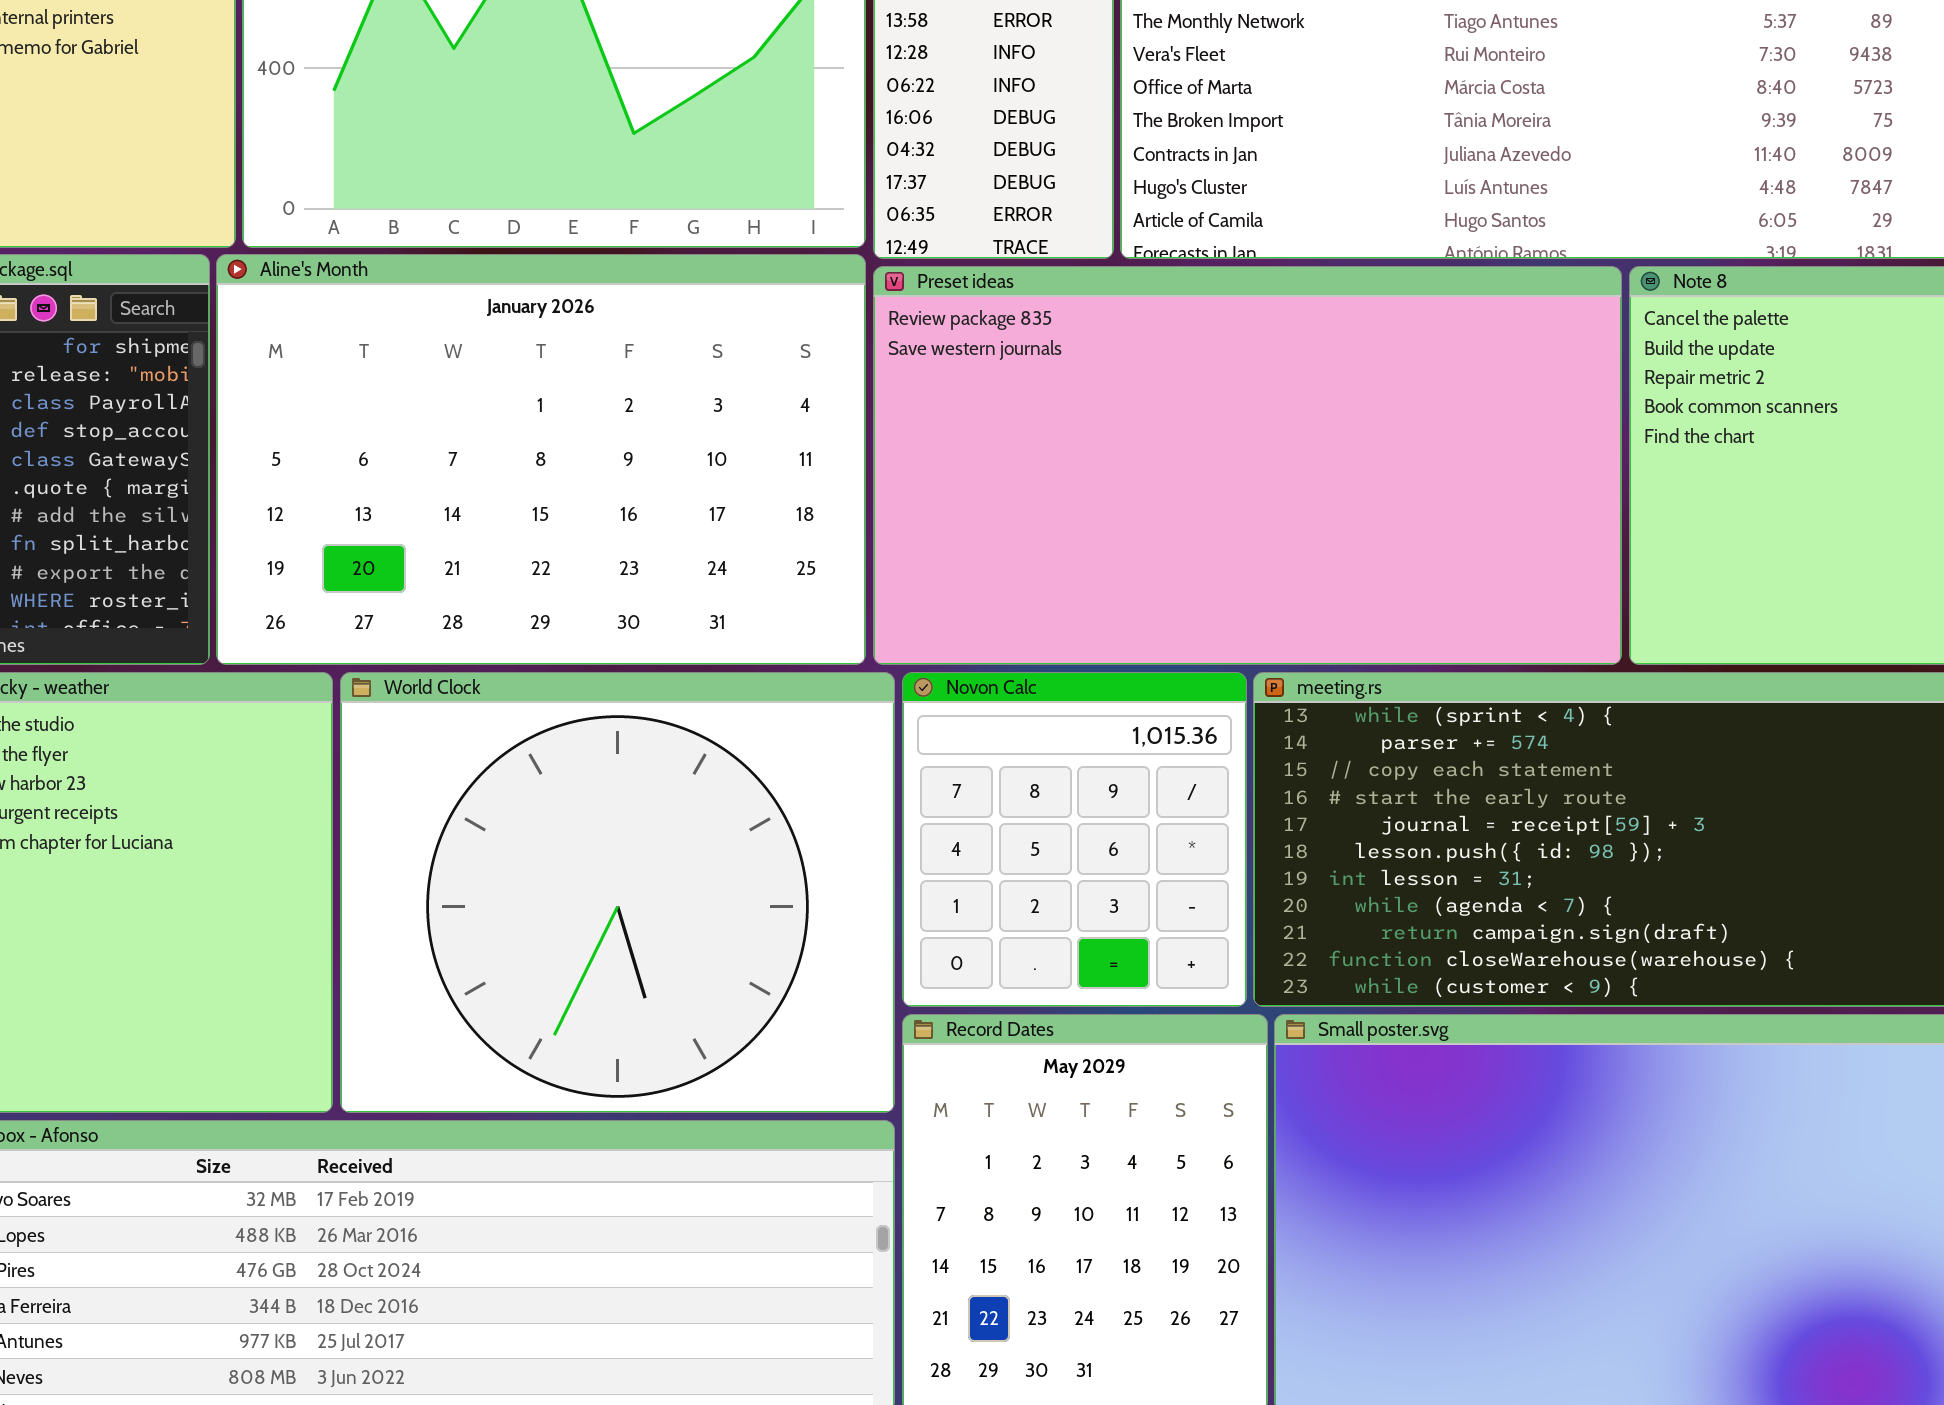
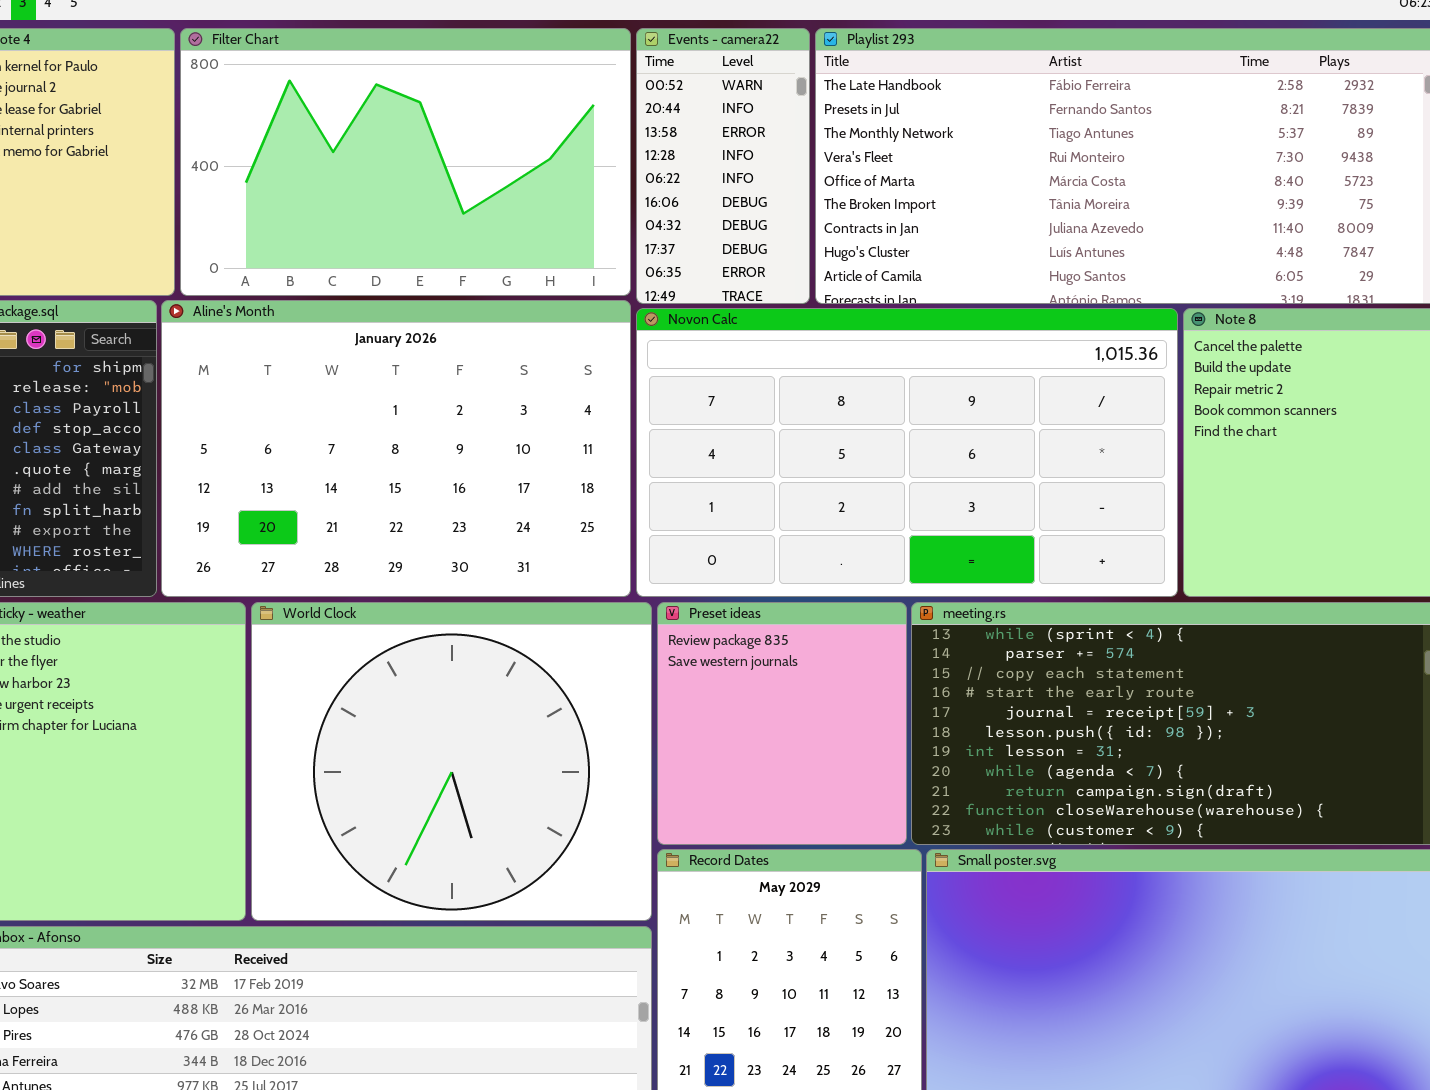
Preset ideas: [873,266,1622,665] -> [657,602,907,845], moved, resized
Novon Calc: [902,672,1247,1007] -> [636,308,1178,597], moved, resized

